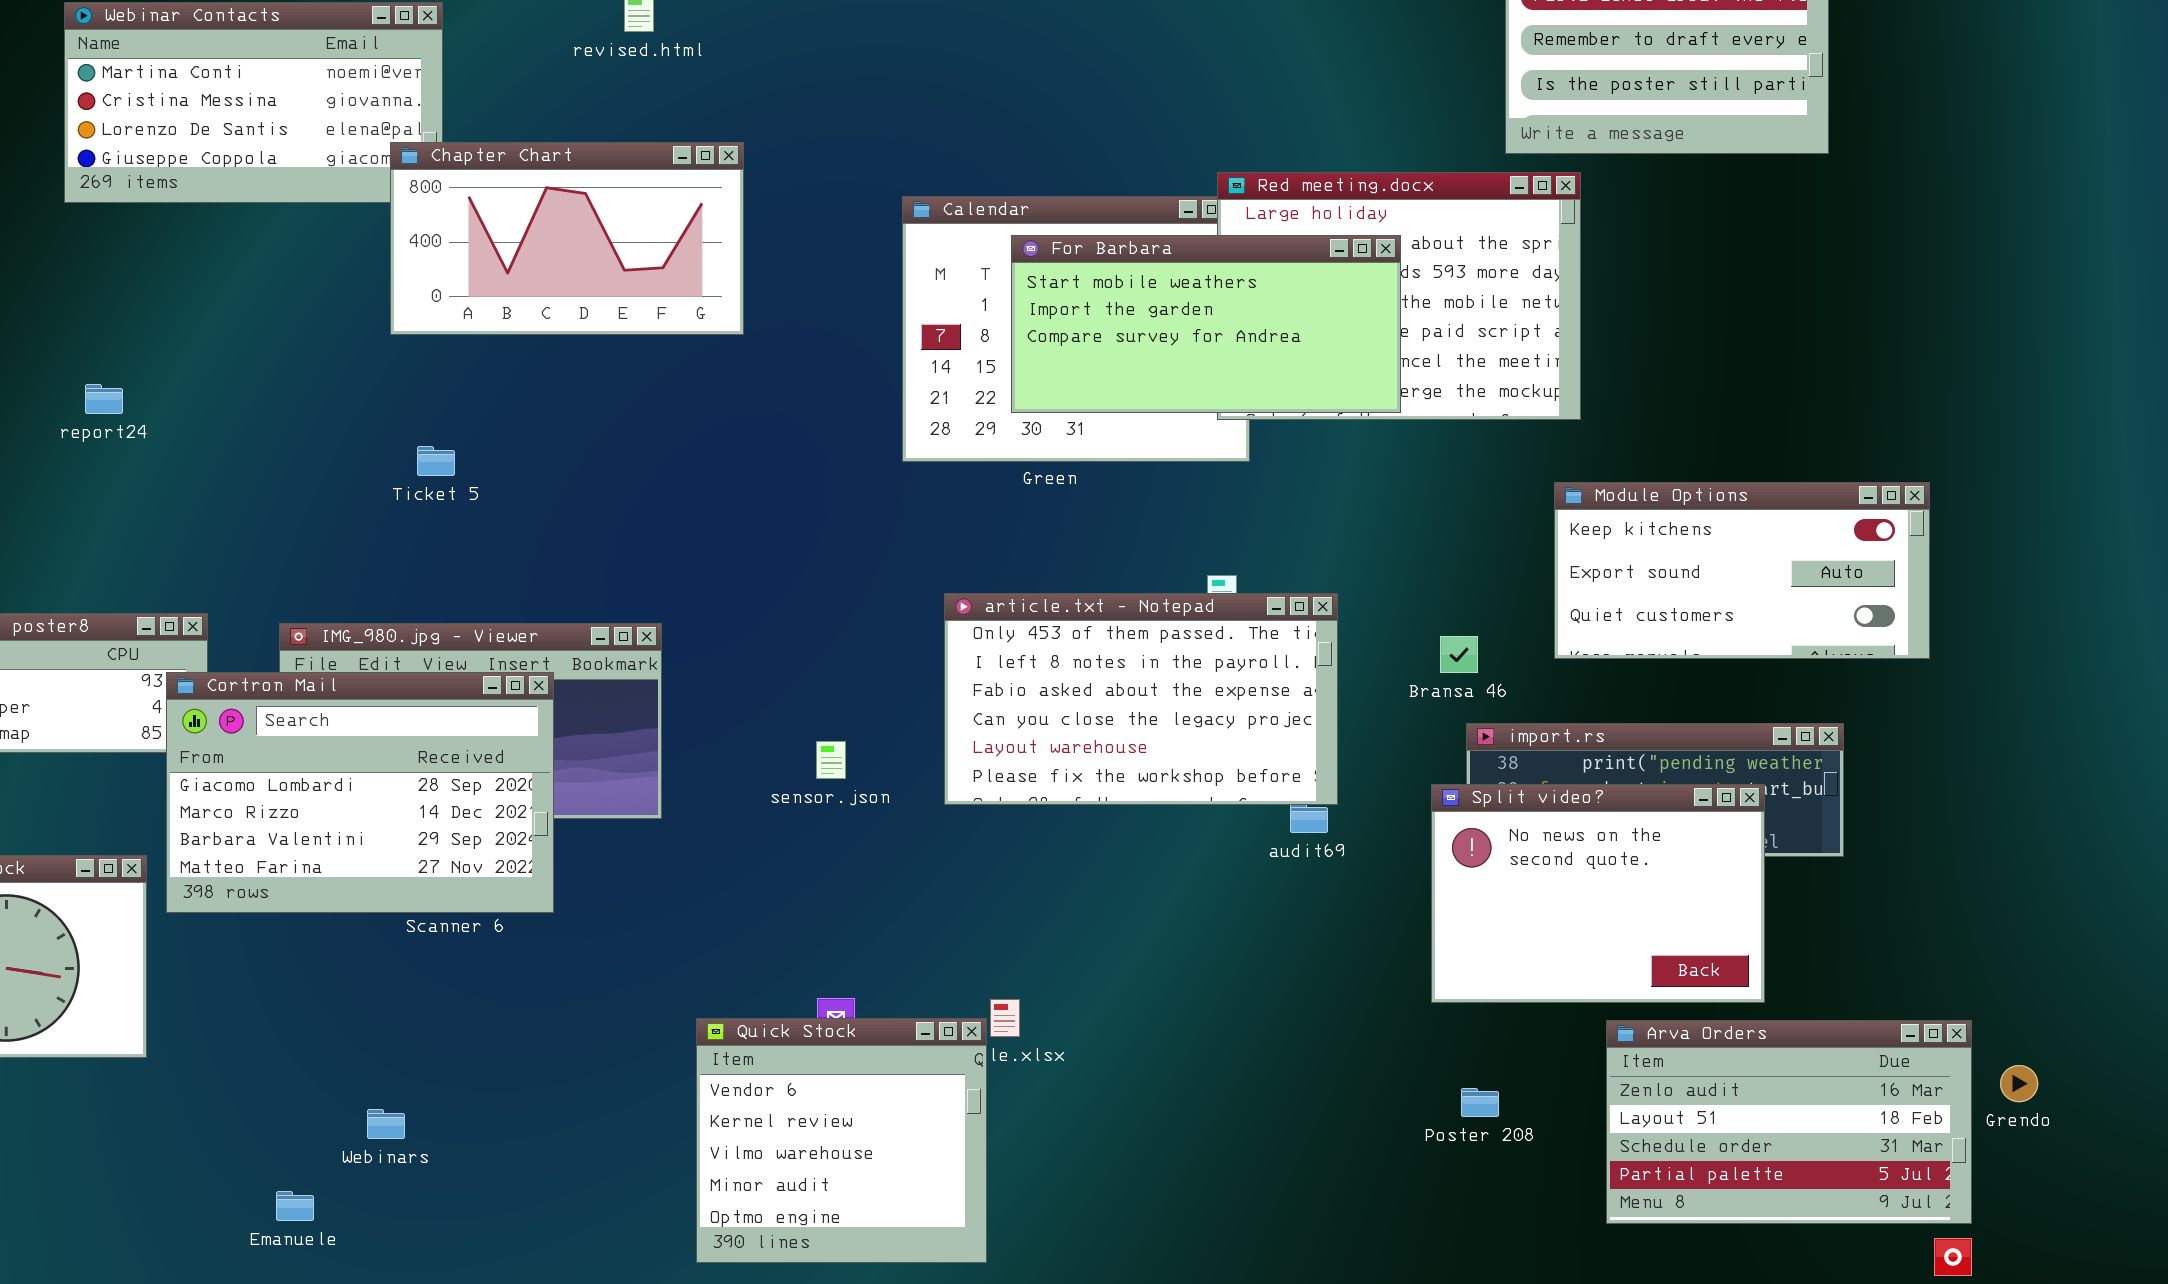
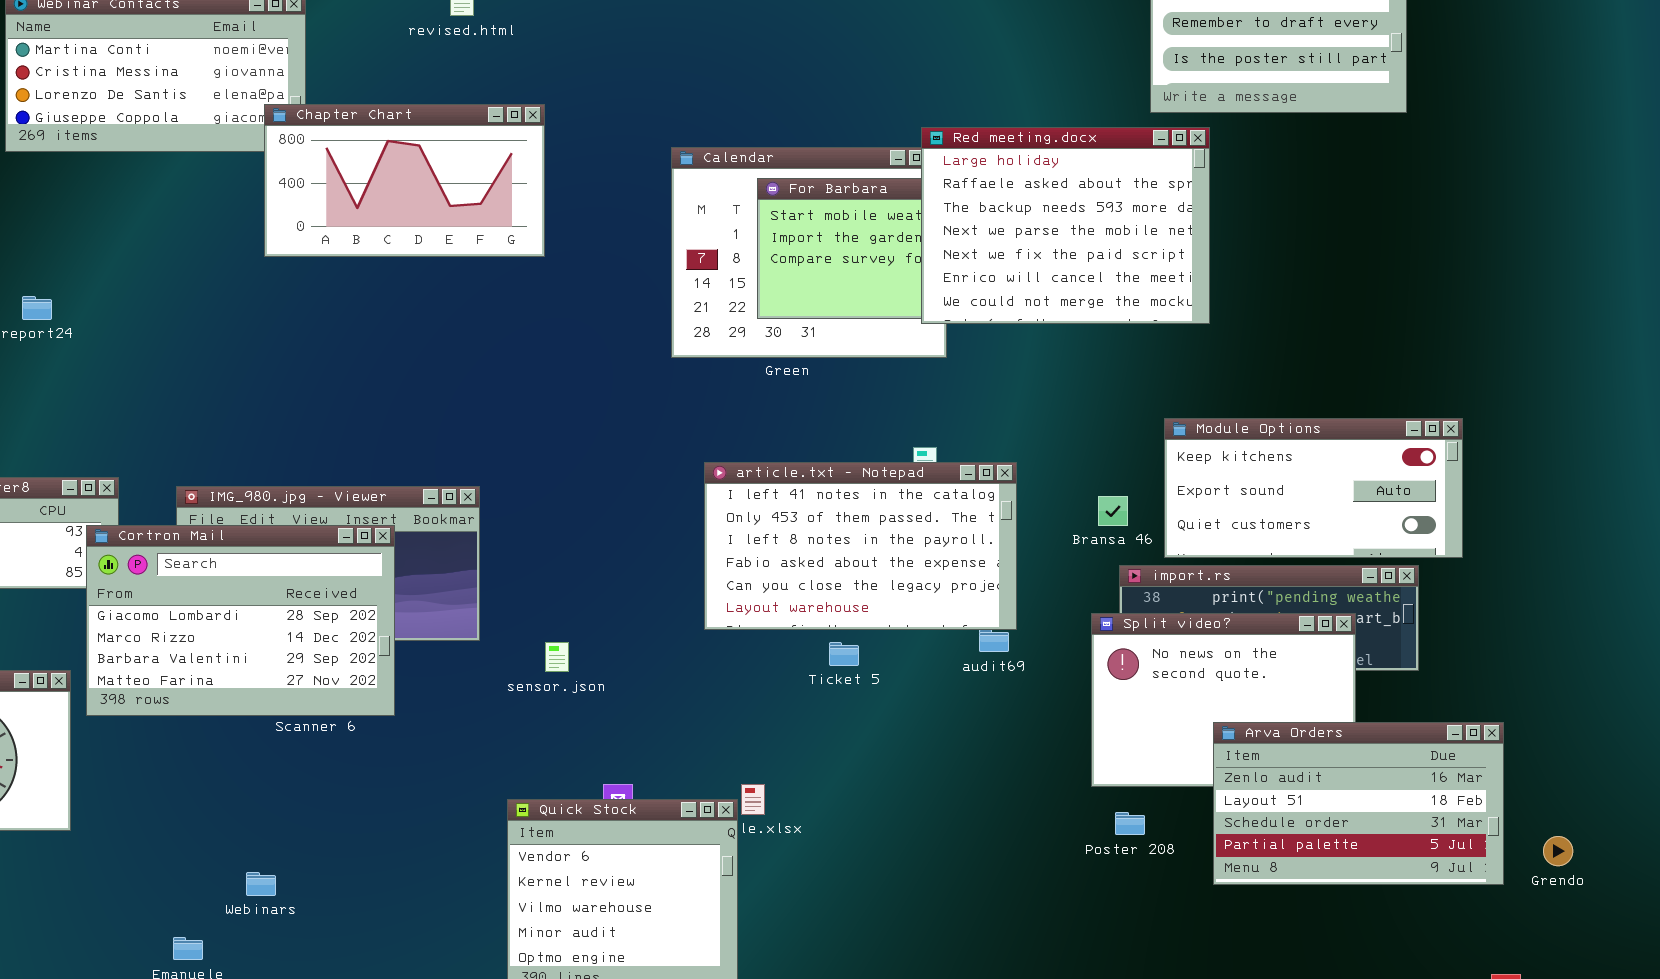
Red meeting.docx: [1217,172,1581,420] -> [921,127,1210,324], raised
Ticket 5: [417,446,455,476] -> [829,642,859,666], moved
Module Options: [1554,482,1930,659] -> [1164,418,1463,558], moved
article.txt - Notepad: [944,593,1338,805] -> [704,462,1017,630], scrolled up 1 row
sensor.json: [816,741,846,779] -> [545,642,569,672], moved
Arva Orders: [1606,1020,1972,1224] -> [1213,722,1504,885], moved
Poster 208: [1461,1088,1499,1117] -> [1115,812,1145,835], moved

